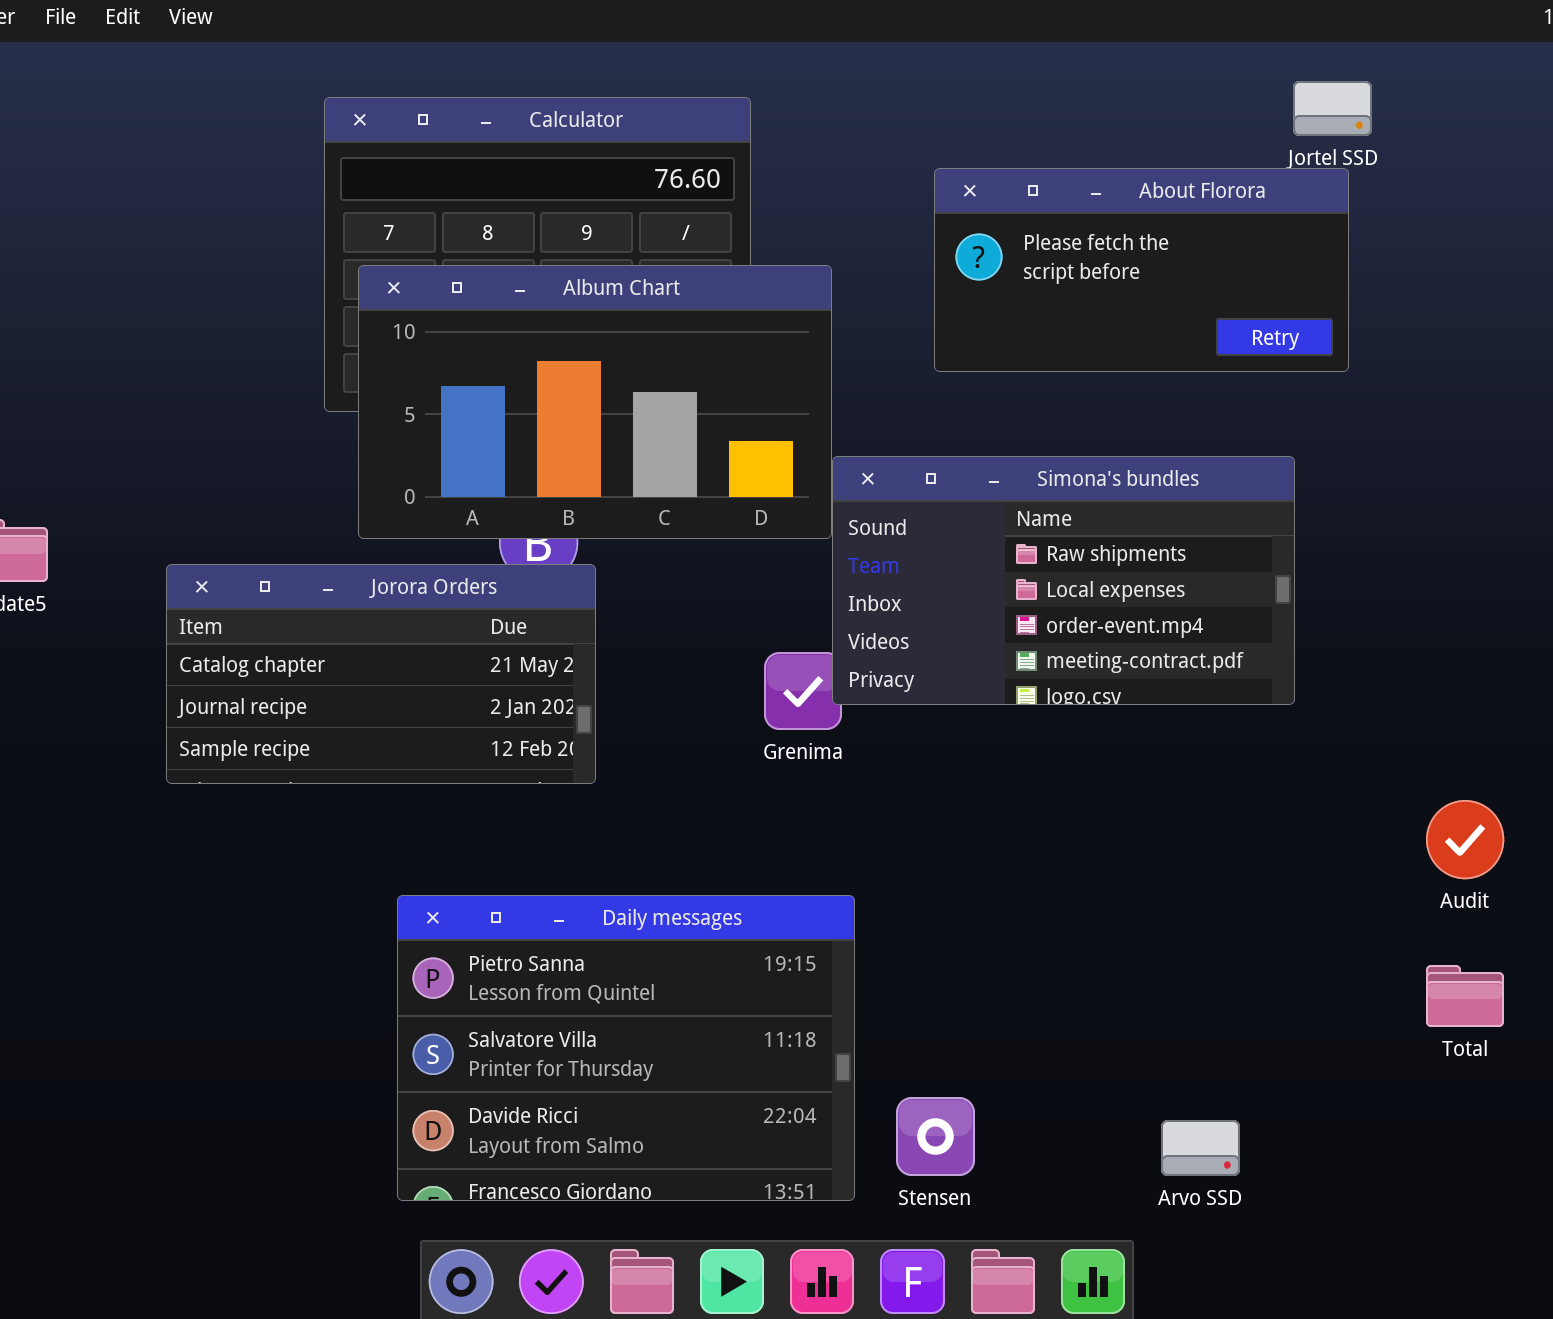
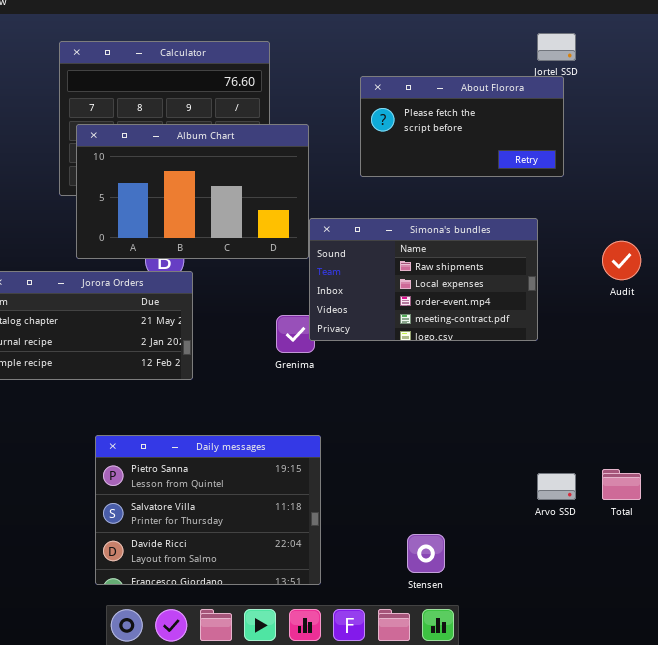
Audit: [1426,800,1504,879] -> [602,241,641,280], moved
Stensen: [896,1097,975,1176] -> [407,534,445,573], moved
Arvo SSD: [1161,1120,1240,1176] -> [537,473,576,500], moved

